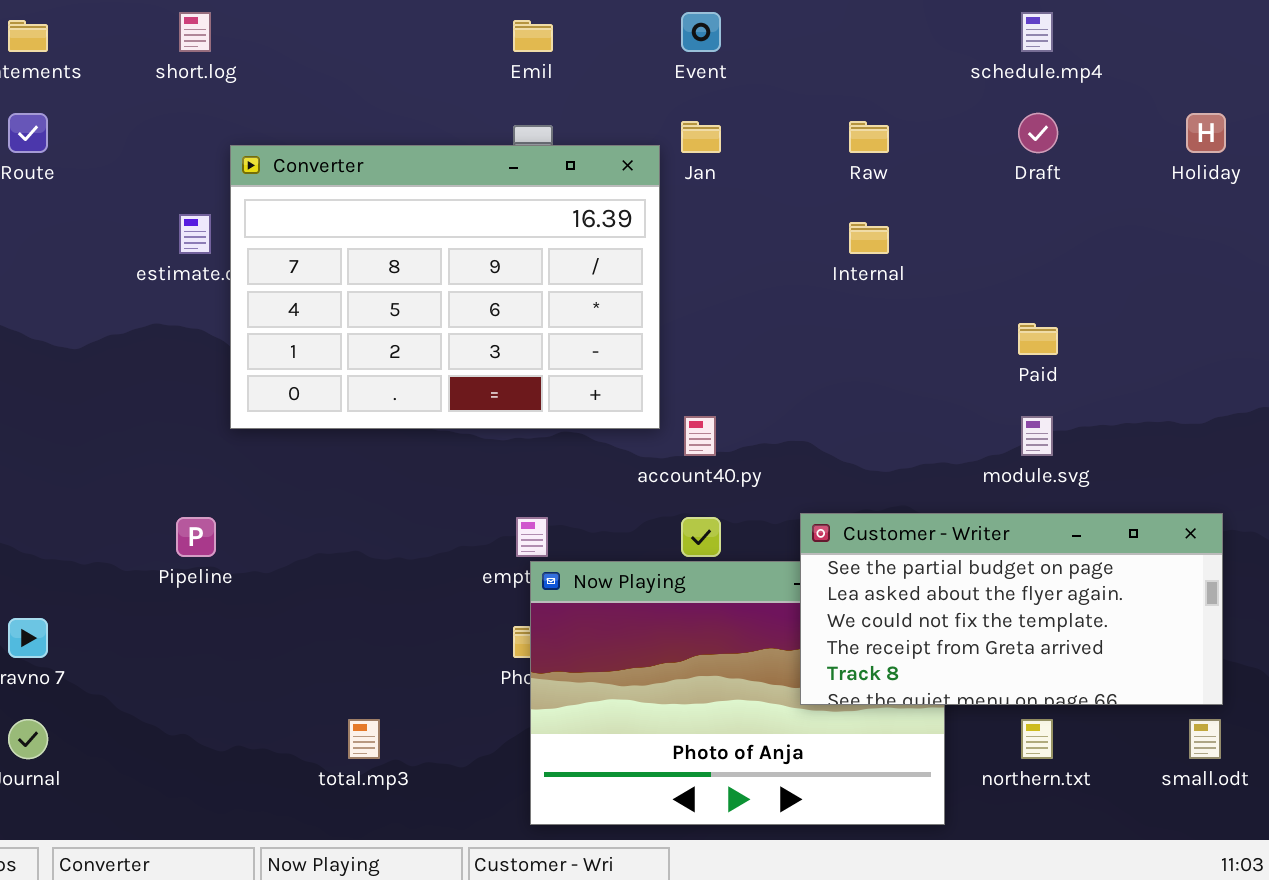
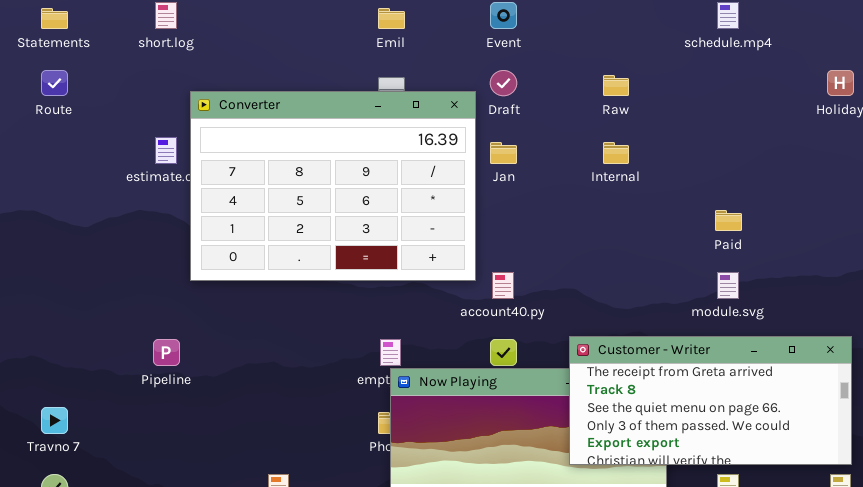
Draft: [1018,113,1058,153] -> [490,70,517,96], moved
Jan: [681,121,721,153] -> [490,142,517,164], moved
Customer - Writer: [800,513,1223,705] -> [569,336,852,465], scrolled down 3 rows

